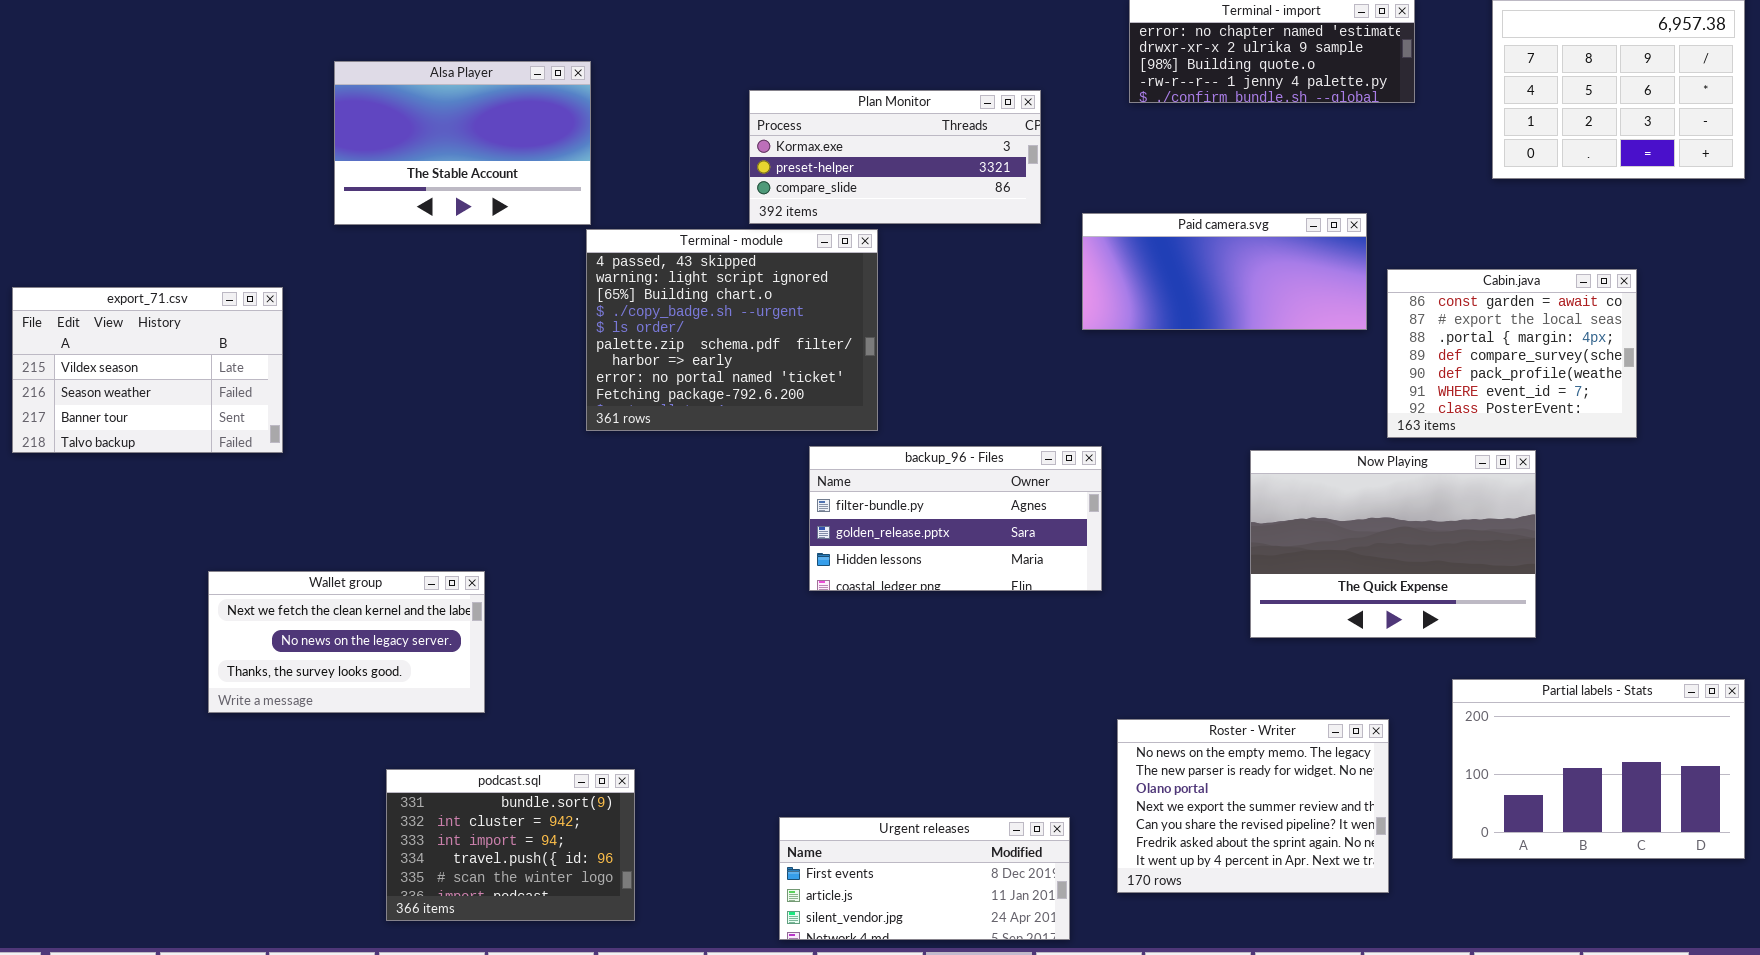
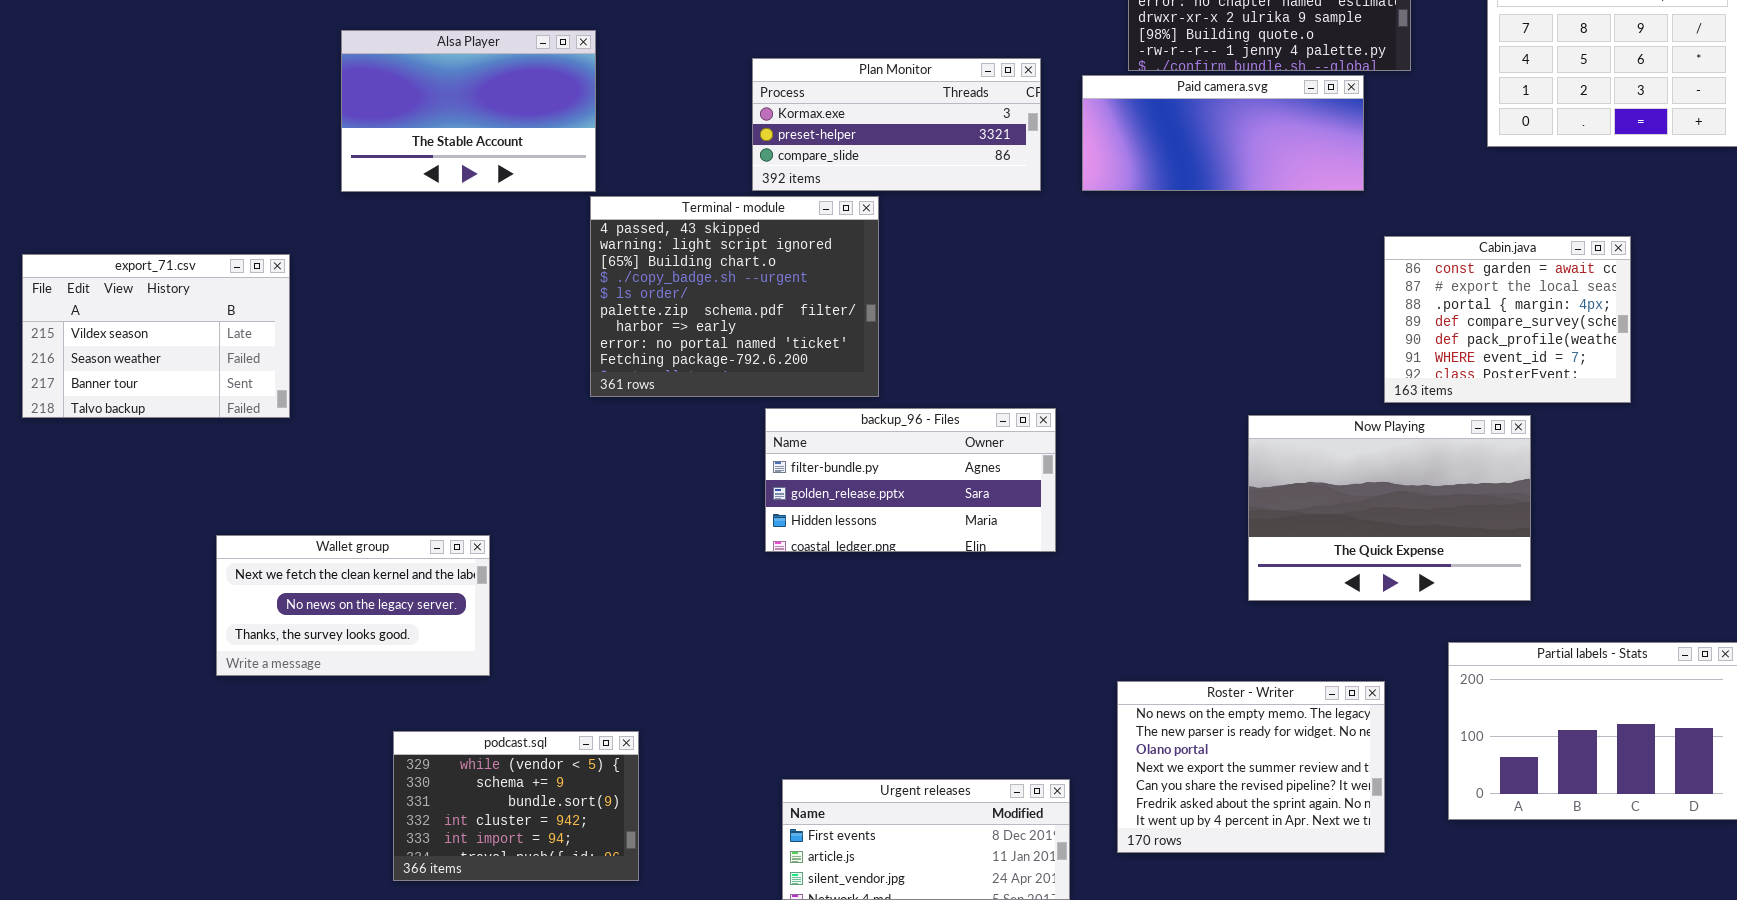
Paid camera.svg: [1082,213,1367,330] -> [1082,75,1364,191], moved
backup_96 - Files: [809,446,1102,591] -> [765,408,1056,552], moved
podcast.sql: [386,769,635,921] -> [393,731,639,881], scrolled up 2 rows

